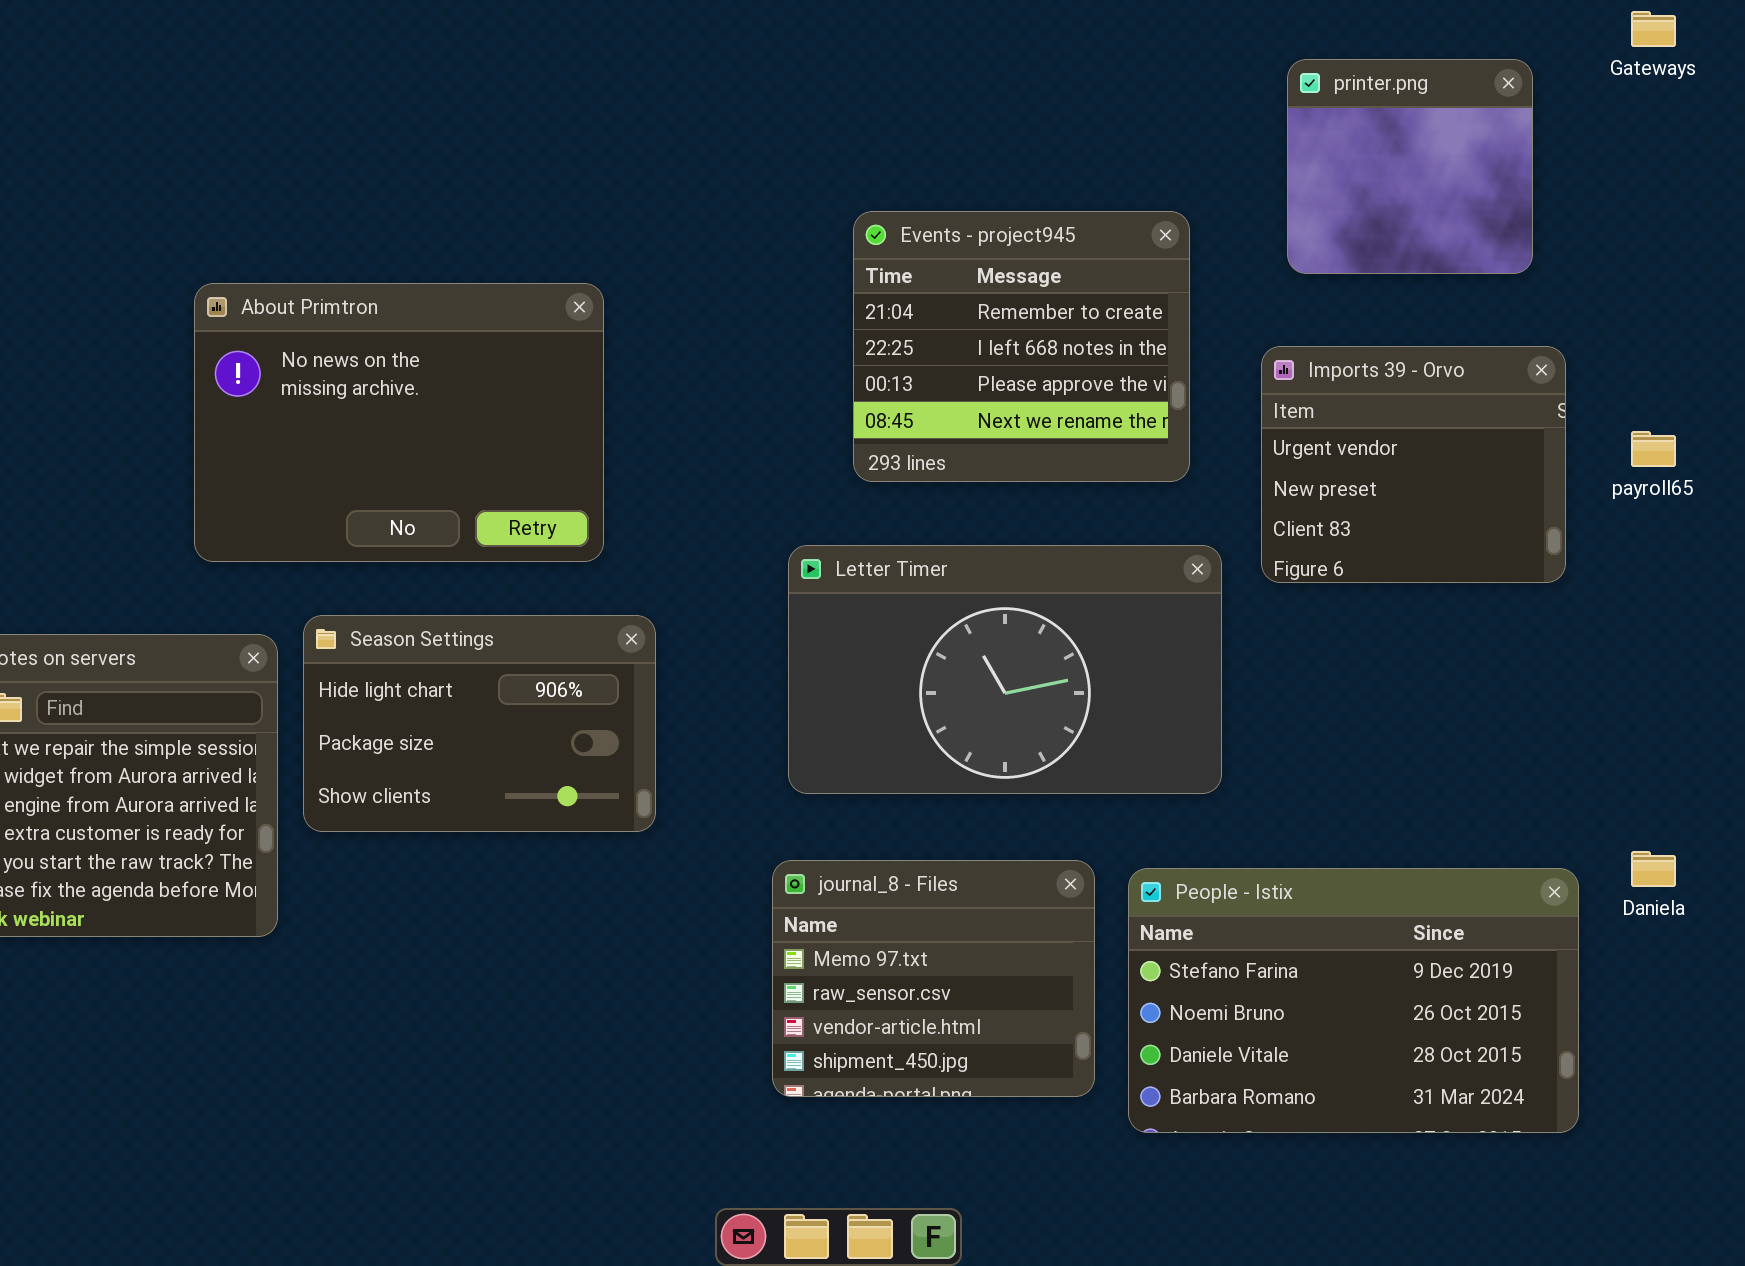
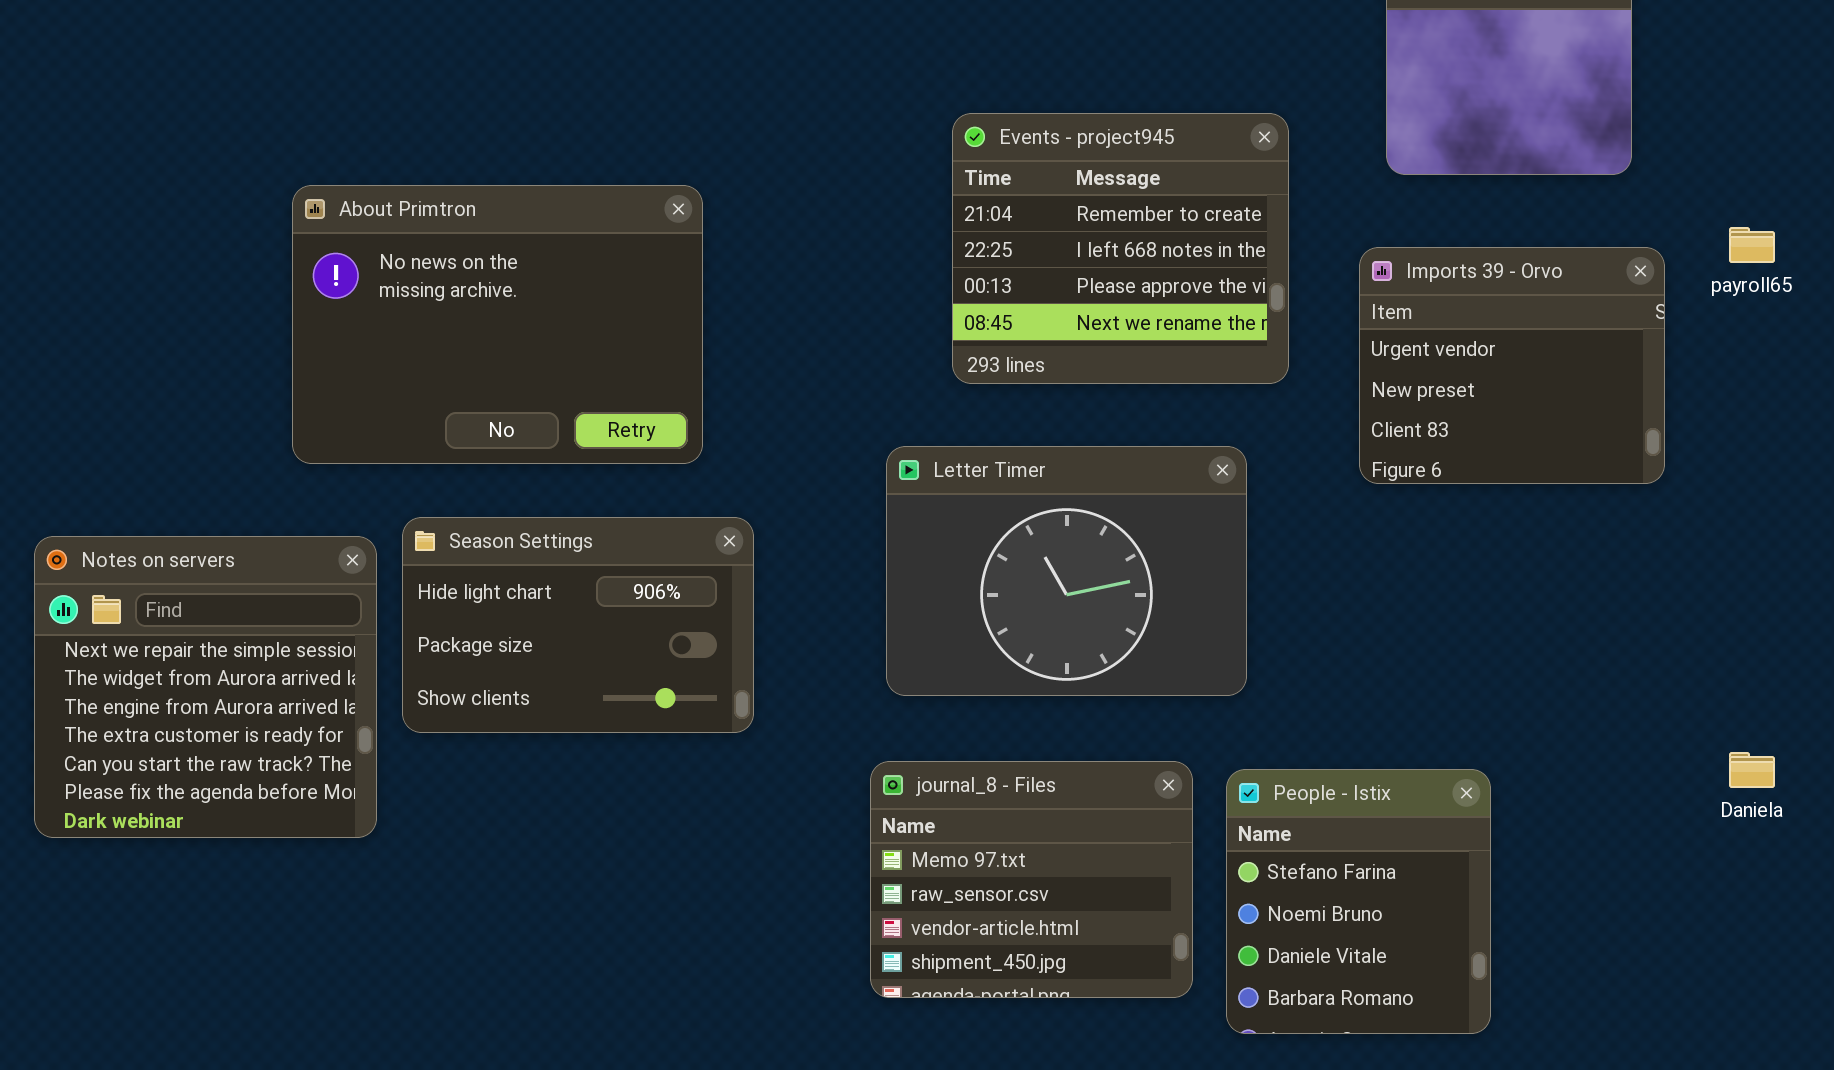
payroll65: [1631,431,1676,467] -> [1729,227,1775,263], moved
Letter Timer: [788,545,1222,794] -> [886,446,1247,696], resized
People - Istix: [1128,868,1579,1133] -> [1226,769,1491,1034], resized

